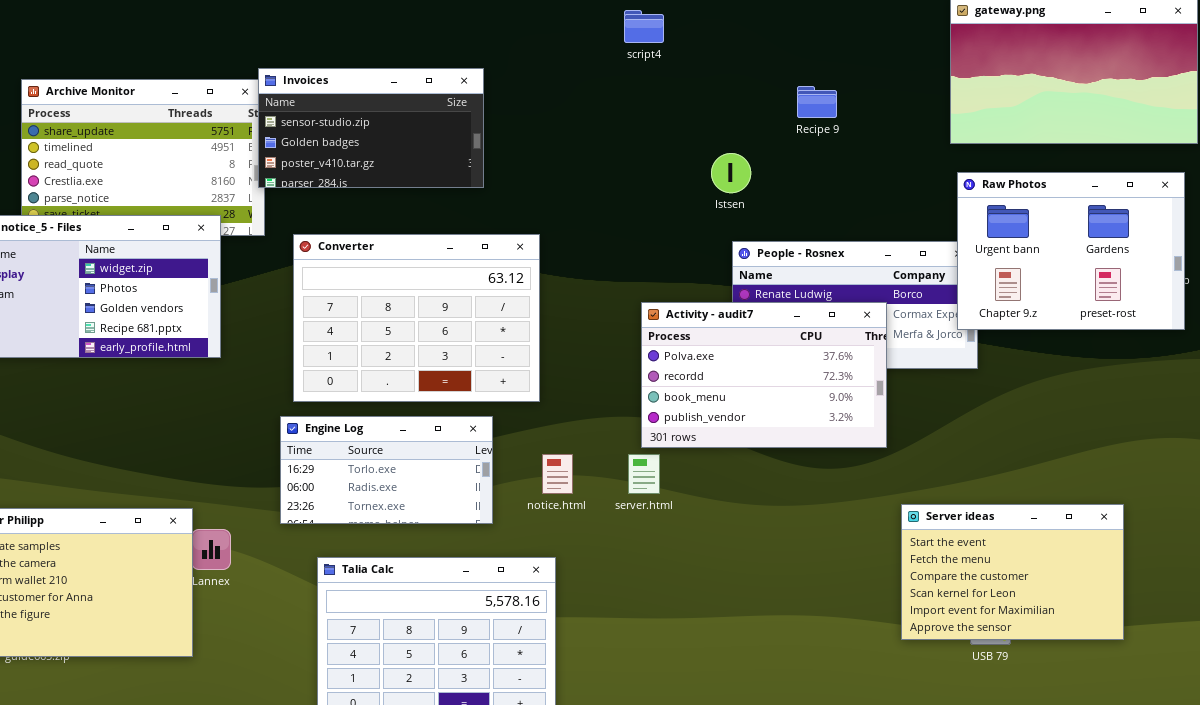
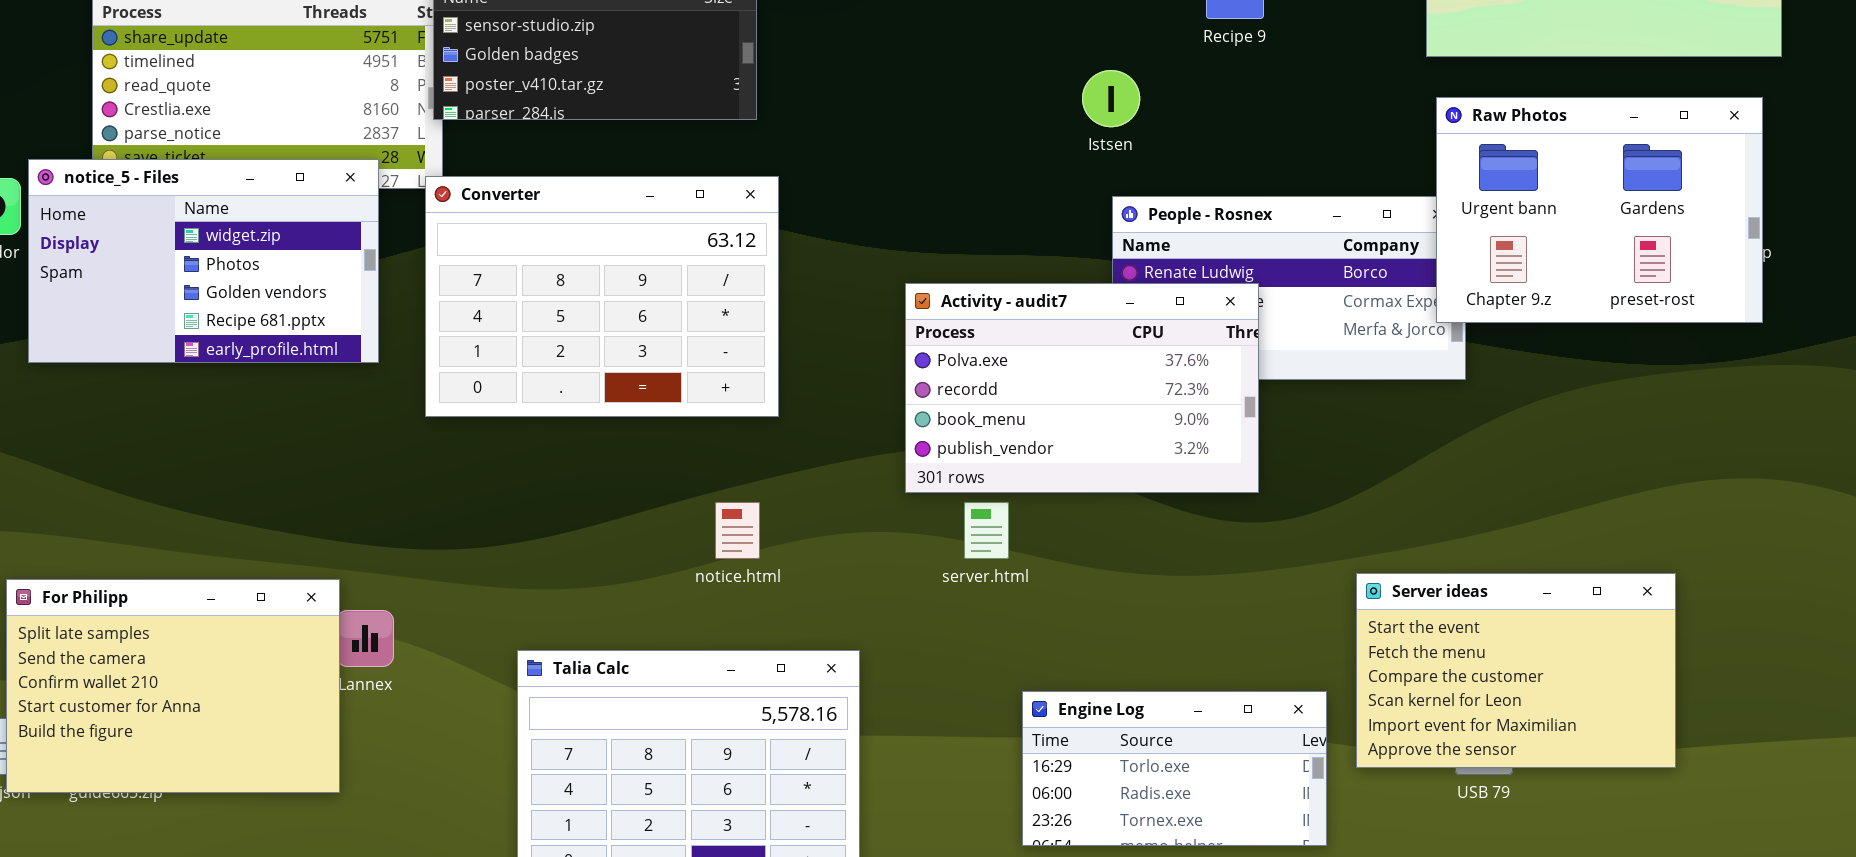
Converter: [293,234,540,402] -> [425,176,779,417], moved
Activity - audit7: [641,302,887,448] -> [905,283,1259,493], moved
Engine Log: [280,416,493,524] -> [1022,691,1327,846], moved
notice.html: [542,454,573,494] -> [715,502,760,559], moved

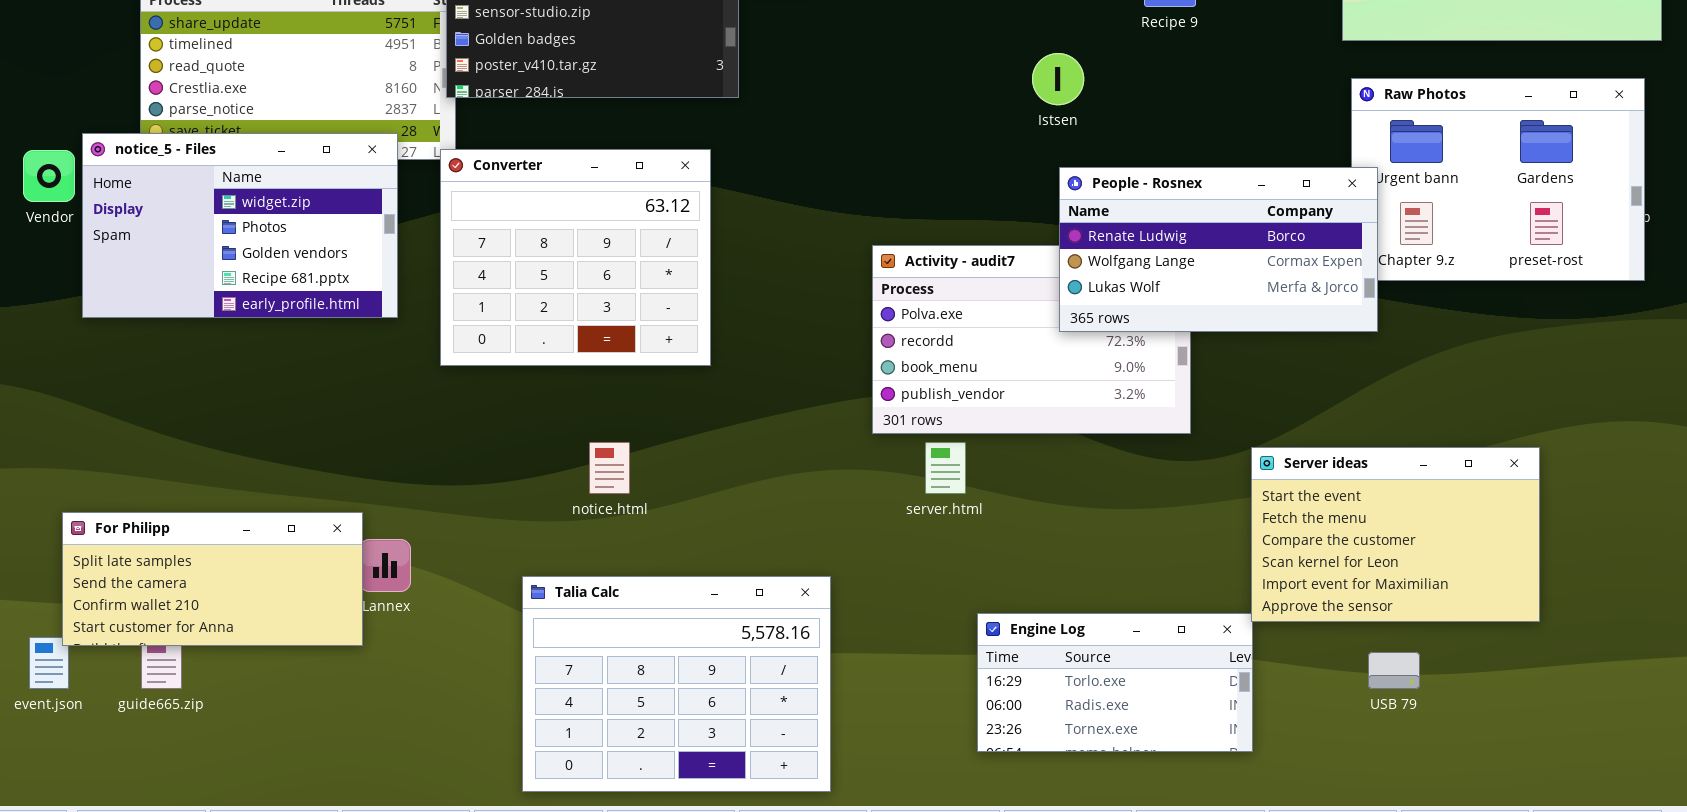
Converter: [425,176,779,417] -> [440,149,711,366], resized
People - Rosnex: [1112,196,1466,380] -> [1059,167,1378,332], raised
notice.html: [715,502,760,559] -> [589,442,630,494], moved
Server ideas: [1356,573,1676,768] -> [1251,447,1540,622], moved
For Philipp: [6,579,340,793] -> [62,512,363,646], resized

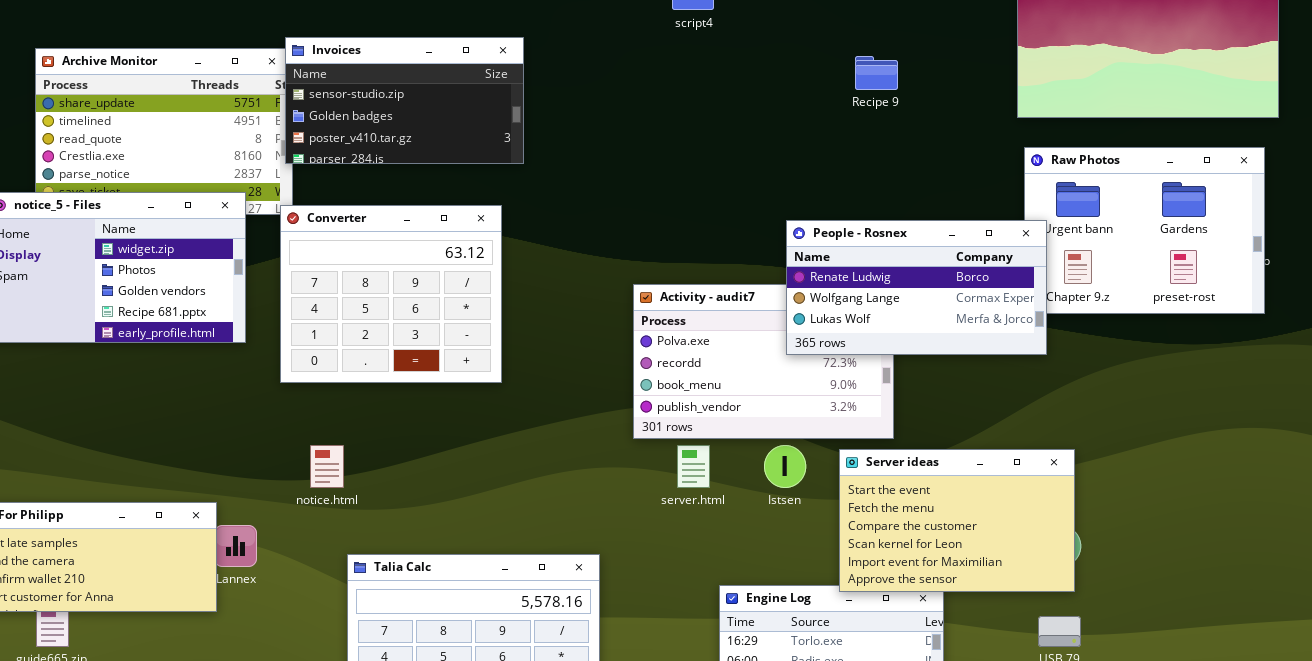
Istsen: [1032,53,1084,105] -> [764,445,806,488], moved
notice.html: [589,442,630,494] -> [310,445,344,488], moved
Server ideas: [1251,447,1540,622] -> [839,449,1075,592], moved

